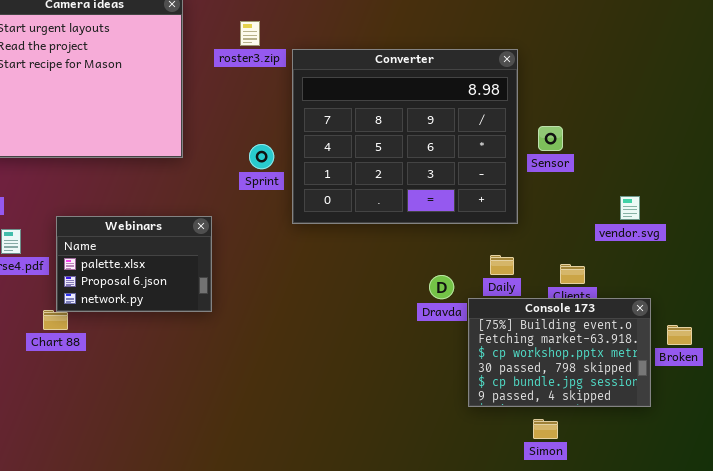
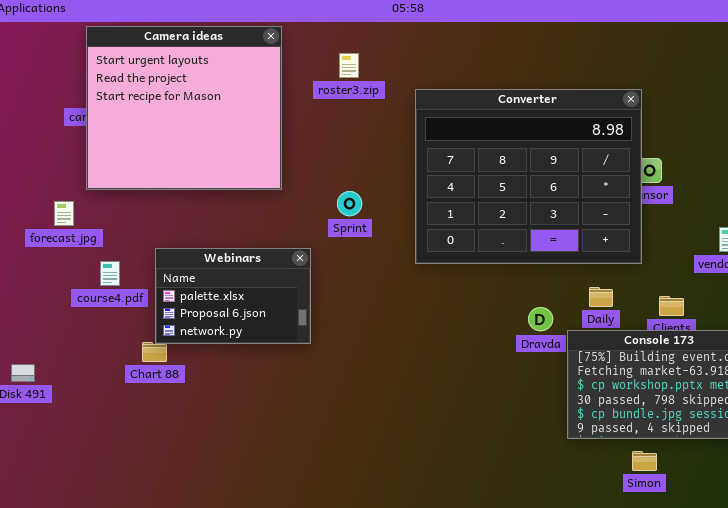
Converter: [292,49,518,224] -> [415,89,642,264], moved
Sprint: [249,144,274,169] -> [337,191,362,216], moved

